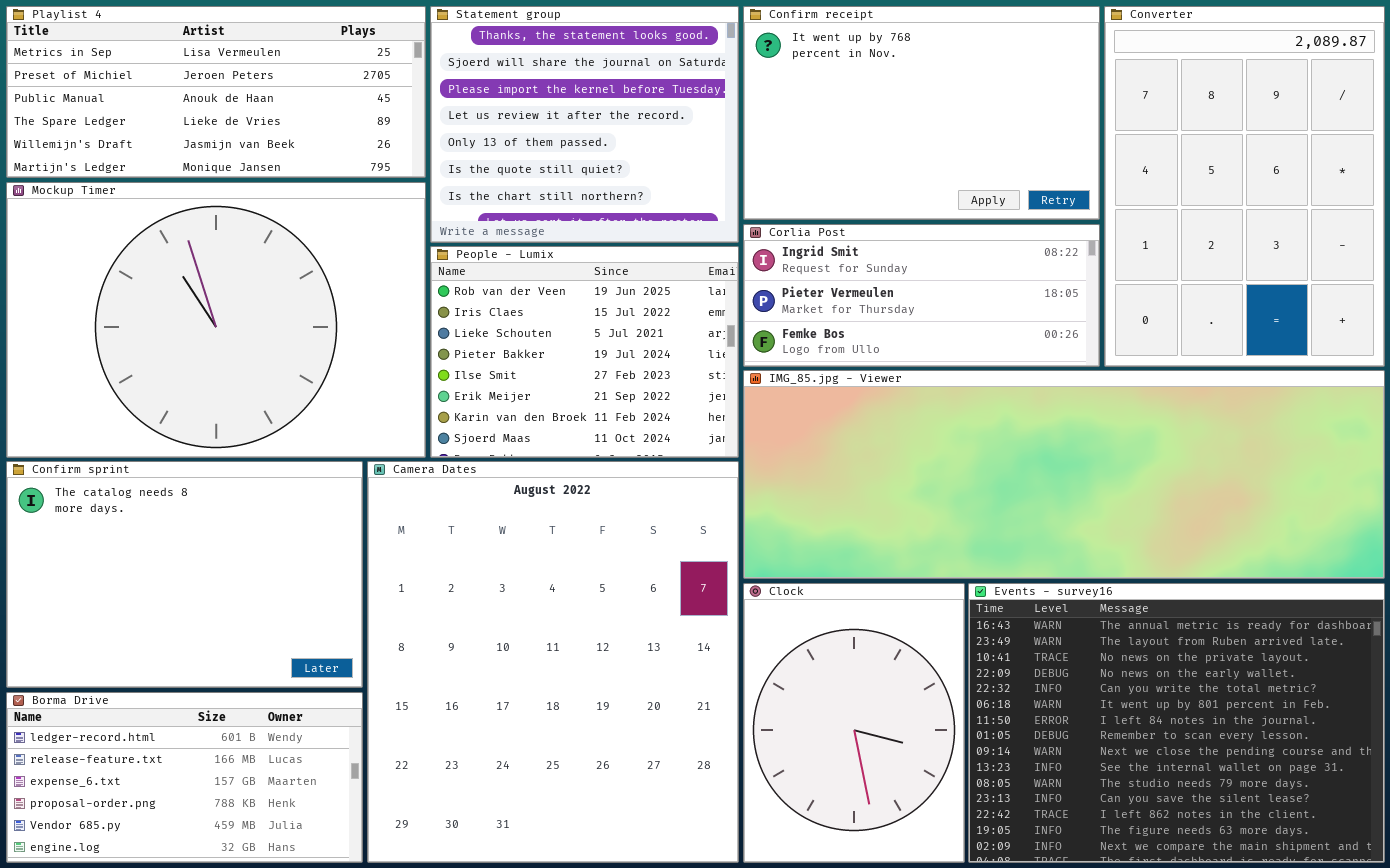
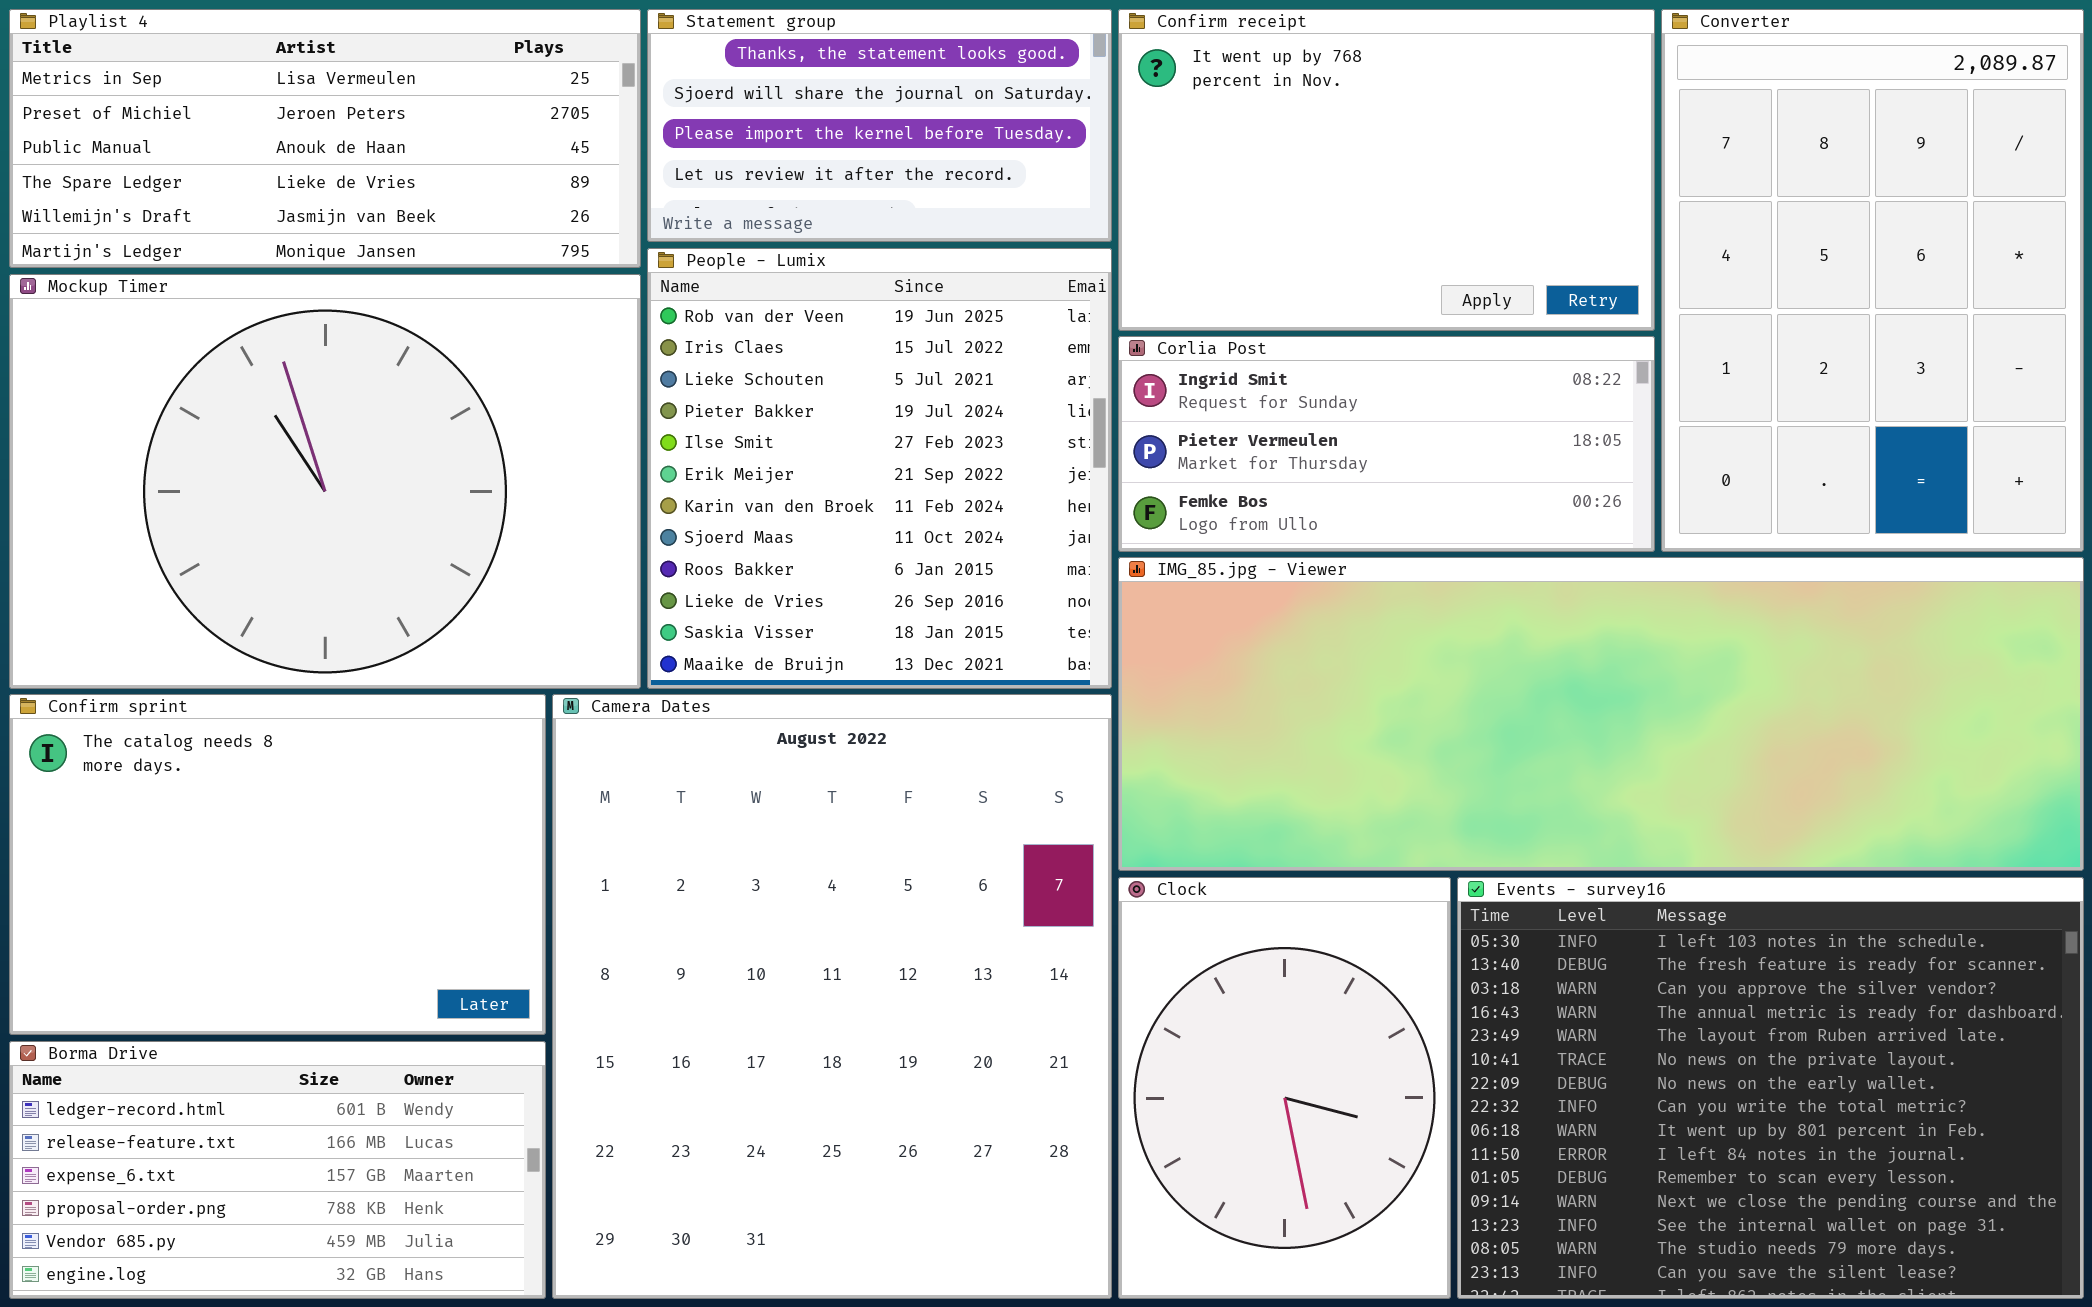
Statement group: [430,6,739,243] -> [647,9,1112,242], resized
People - Lumix: [430,246,739,458] -> [647,248,1112,689], resized
Events - survey16: [968,583,1385,863] -> [1457,877,2084,1299], scrolled up 3 rows

